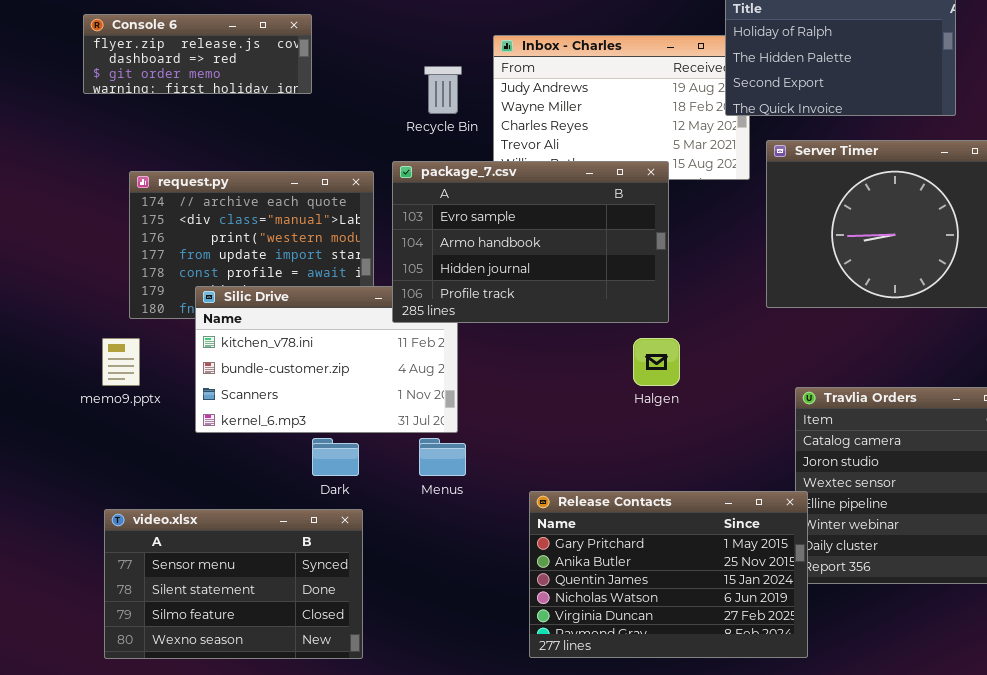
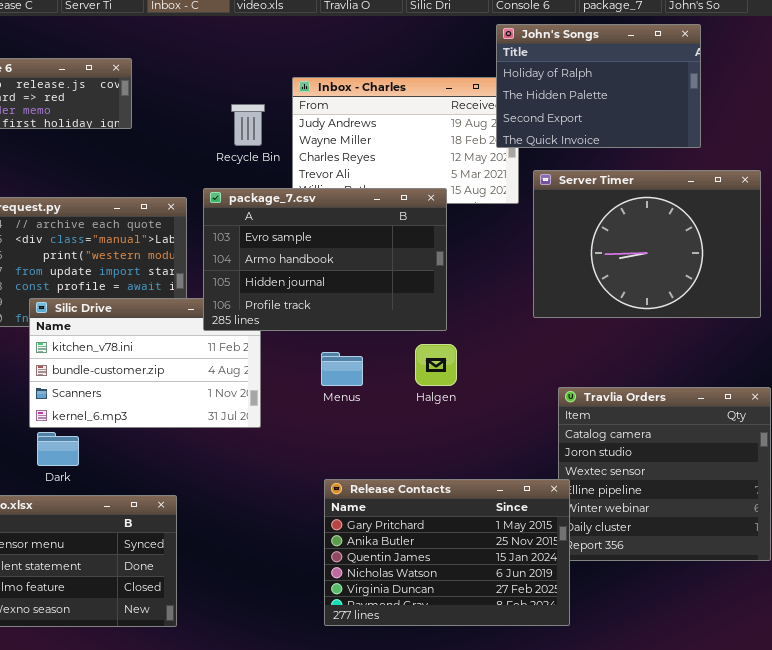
Dark: [312,438,359,476] -> [37,432,79,466], moved
Menus: [419,438,466,476] -> [321,352,363,386], moved

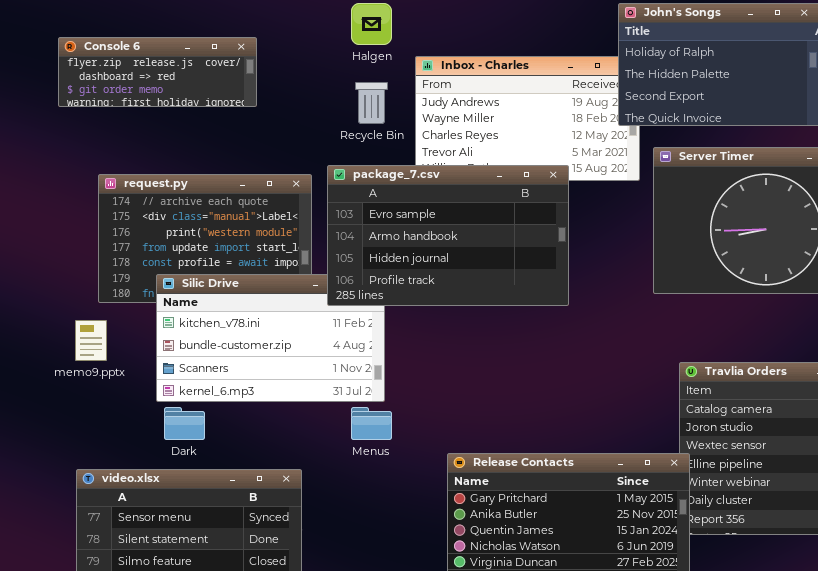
Halgen: [415,344,457,386] -> [351,3,392,45], moved
Menus: [321,352,363,386] -> [351,407,392,440], moved

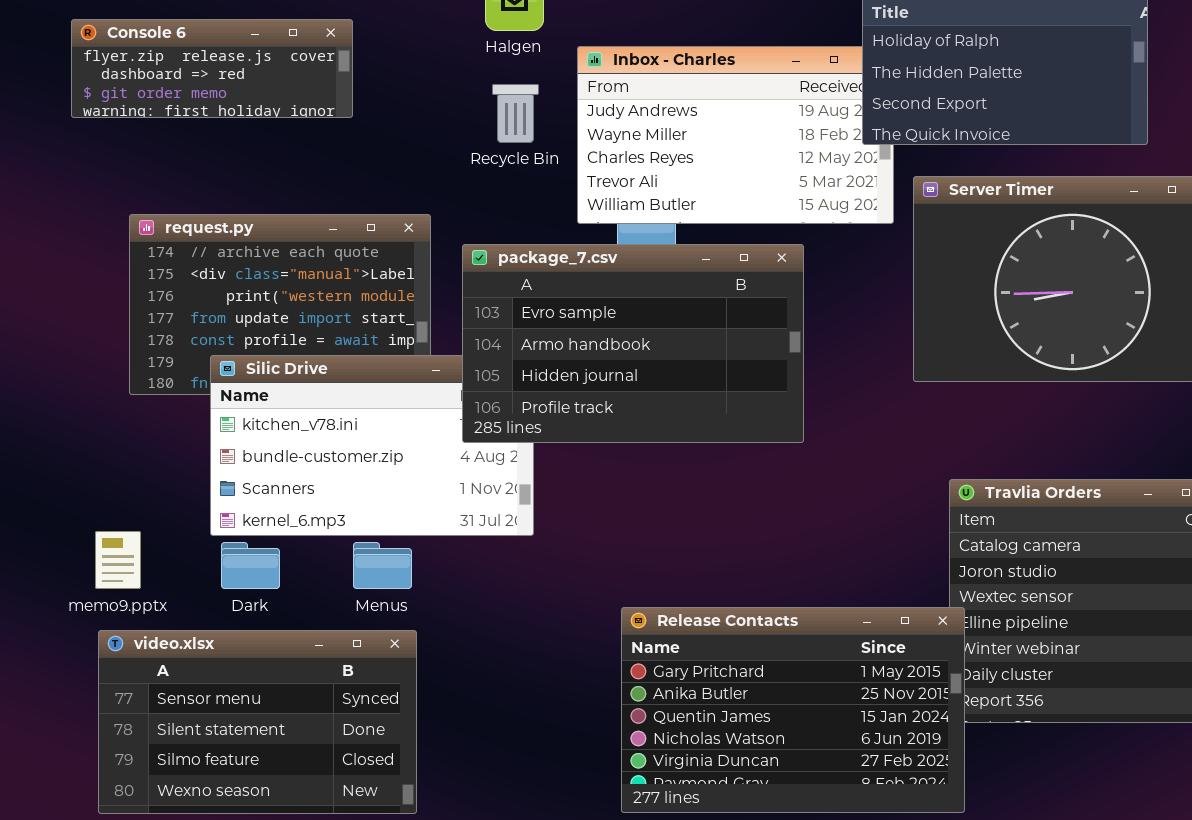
package_7.csv: [327,165,569,306] -> [462,244,804,443], moved
memo9.pptx: [75,320,107,361] -> [95,531,141,589], moved
Menus: [351,407,392,440] -> [353,542,412,589], moved

